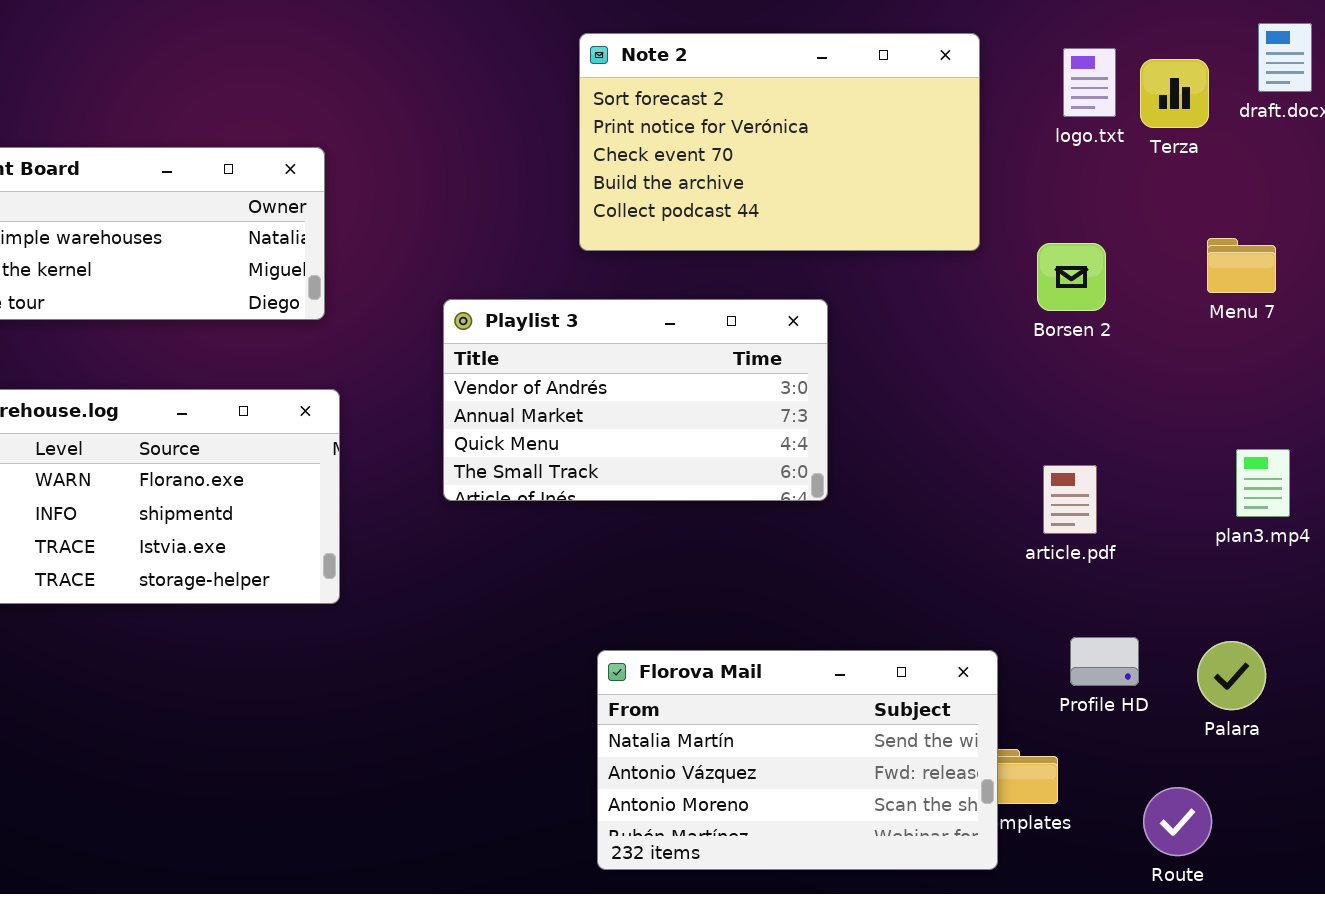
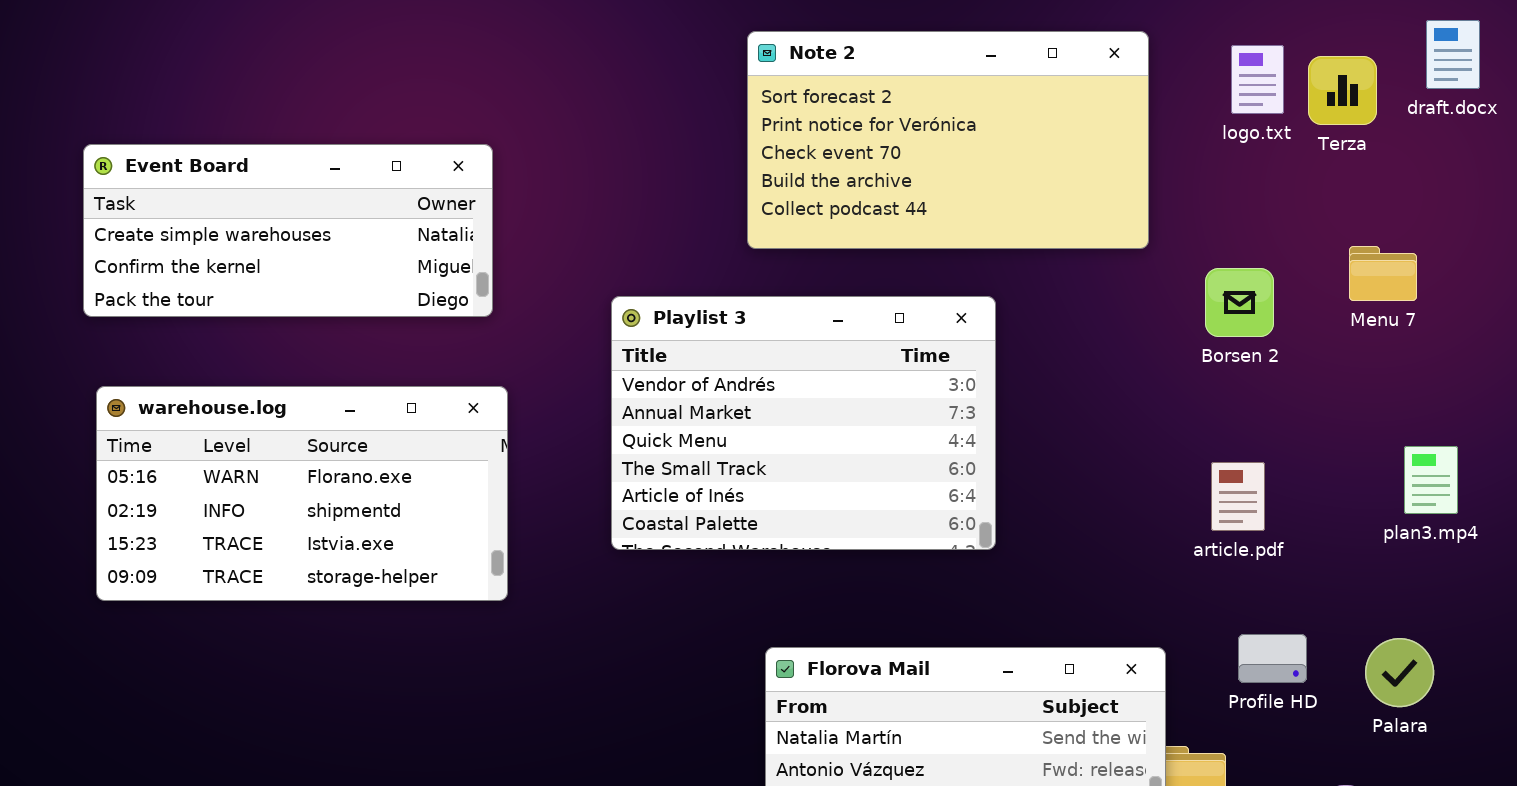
Menu 7: [1207,238,1276,293] -> [1349,246,1417,301], moved
Borsen 2: [1037,243,1106,311] -> [1205,268,1274,337], moved
Playlist 3: [443,299,828,501] -> [611,296,996,550], resized

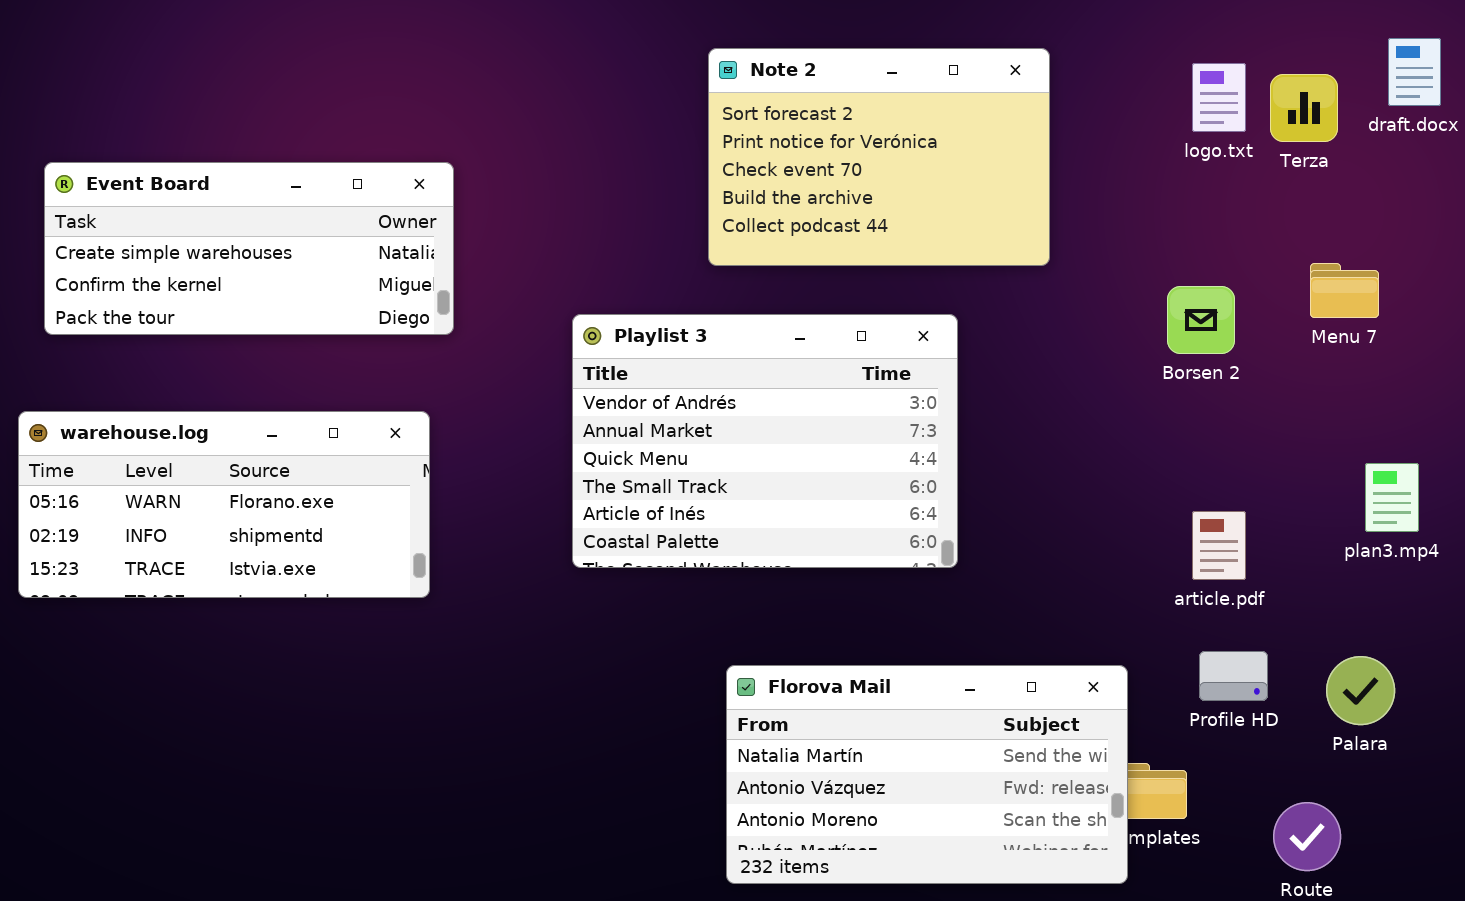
Note 2: [747,31,1149,249] -> [708,48,1050,266], resized
warehouse.log: [96,386,508,601] -> [18,411,430,598], moved, resized
article.pdf: [1211,462,1265,531] -> [1192,511,1246,580], moved

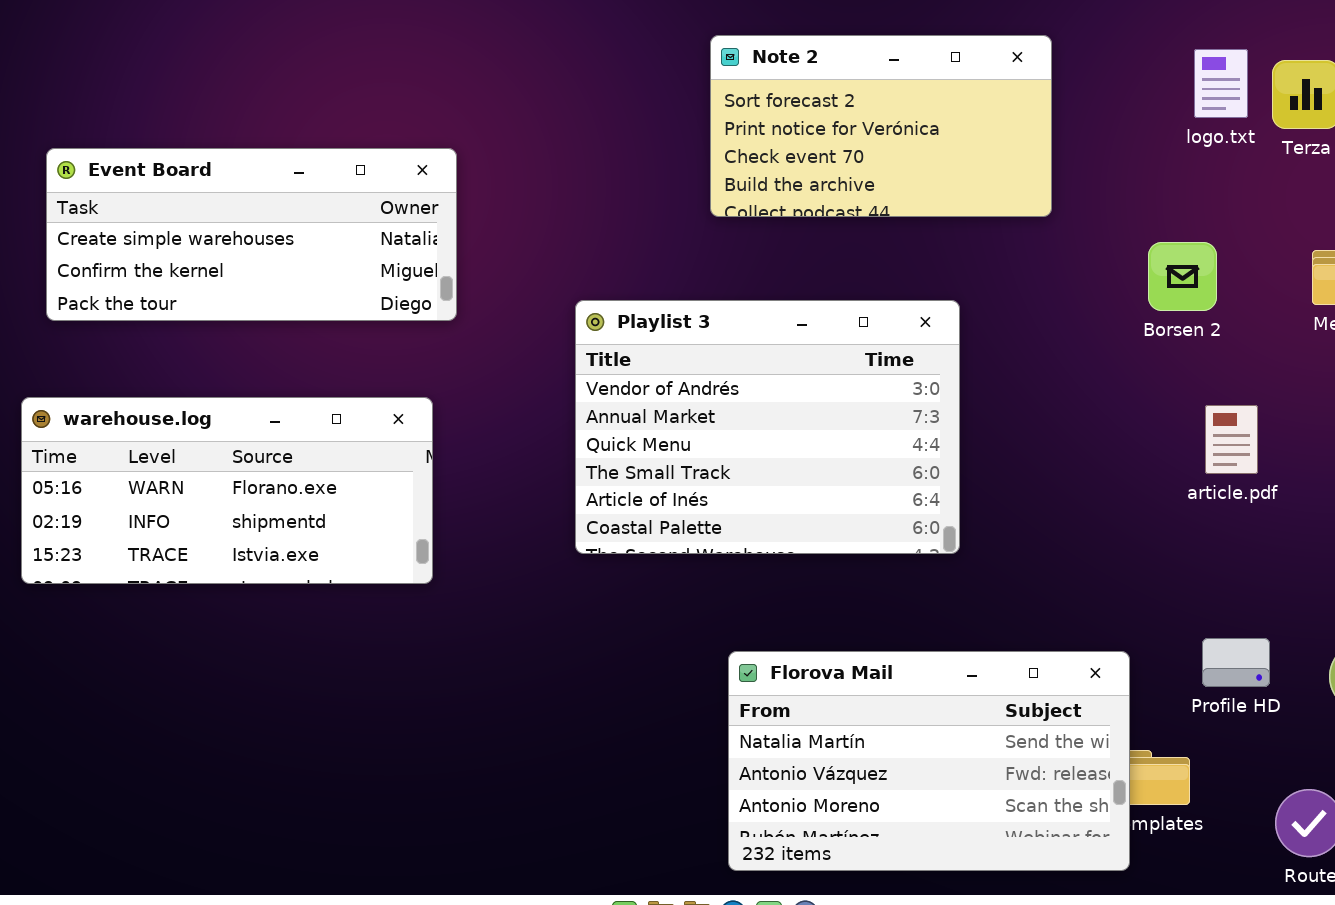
Note 2: [708,48,1050,266] -> [710,35,1052,217], resized
Borsen 2: [1167,286,1235,354] -> [1148,242,1217,311], moved
article.pdf: [1192,511,1246,580] -> [1205,405,1258,474], moved

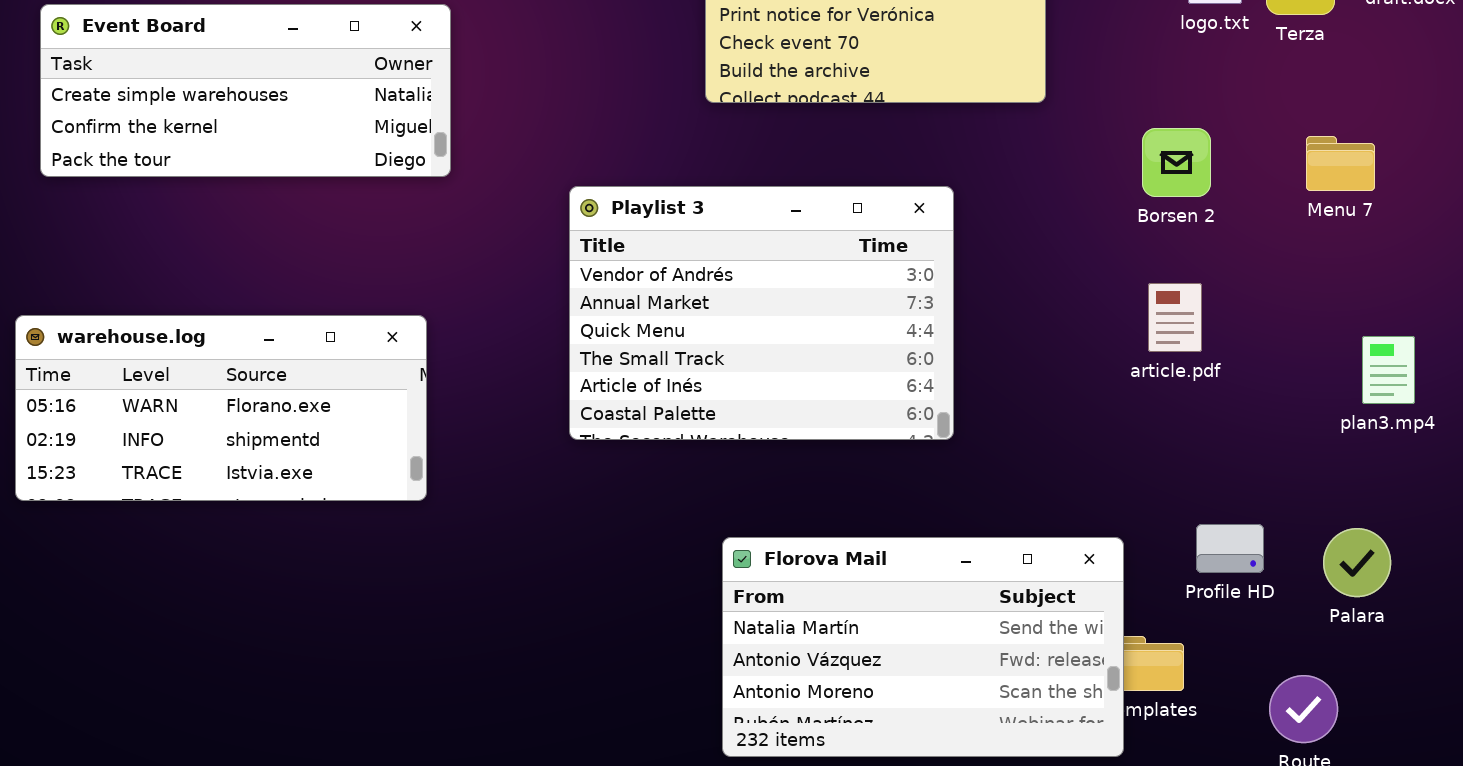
Event Board: [46,148,457,321] -> [40,4,451,177], moved
warehouse.log: [21,397,433,584] -> [15,315,427,501], moved
article.pdf: [1205,405,1258,474] -> [1148,283,1202,352], moved

